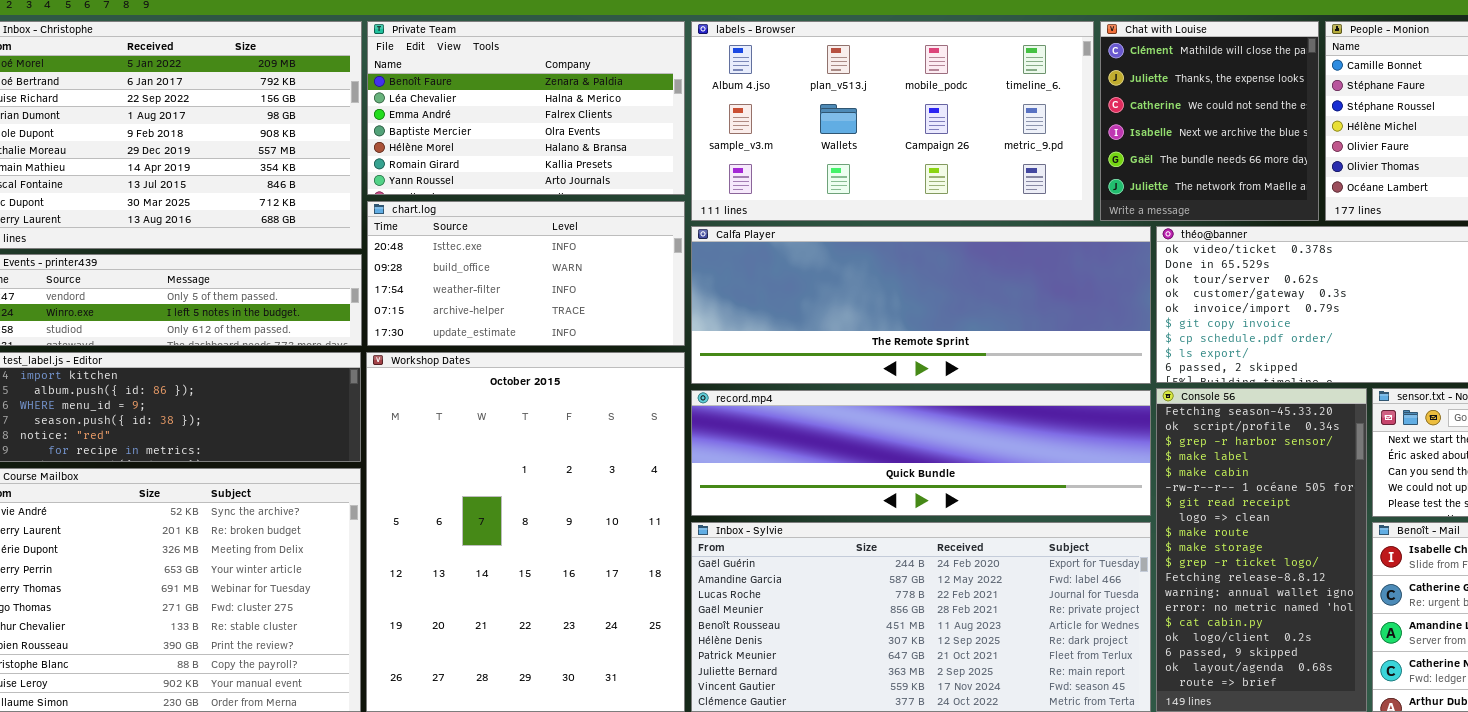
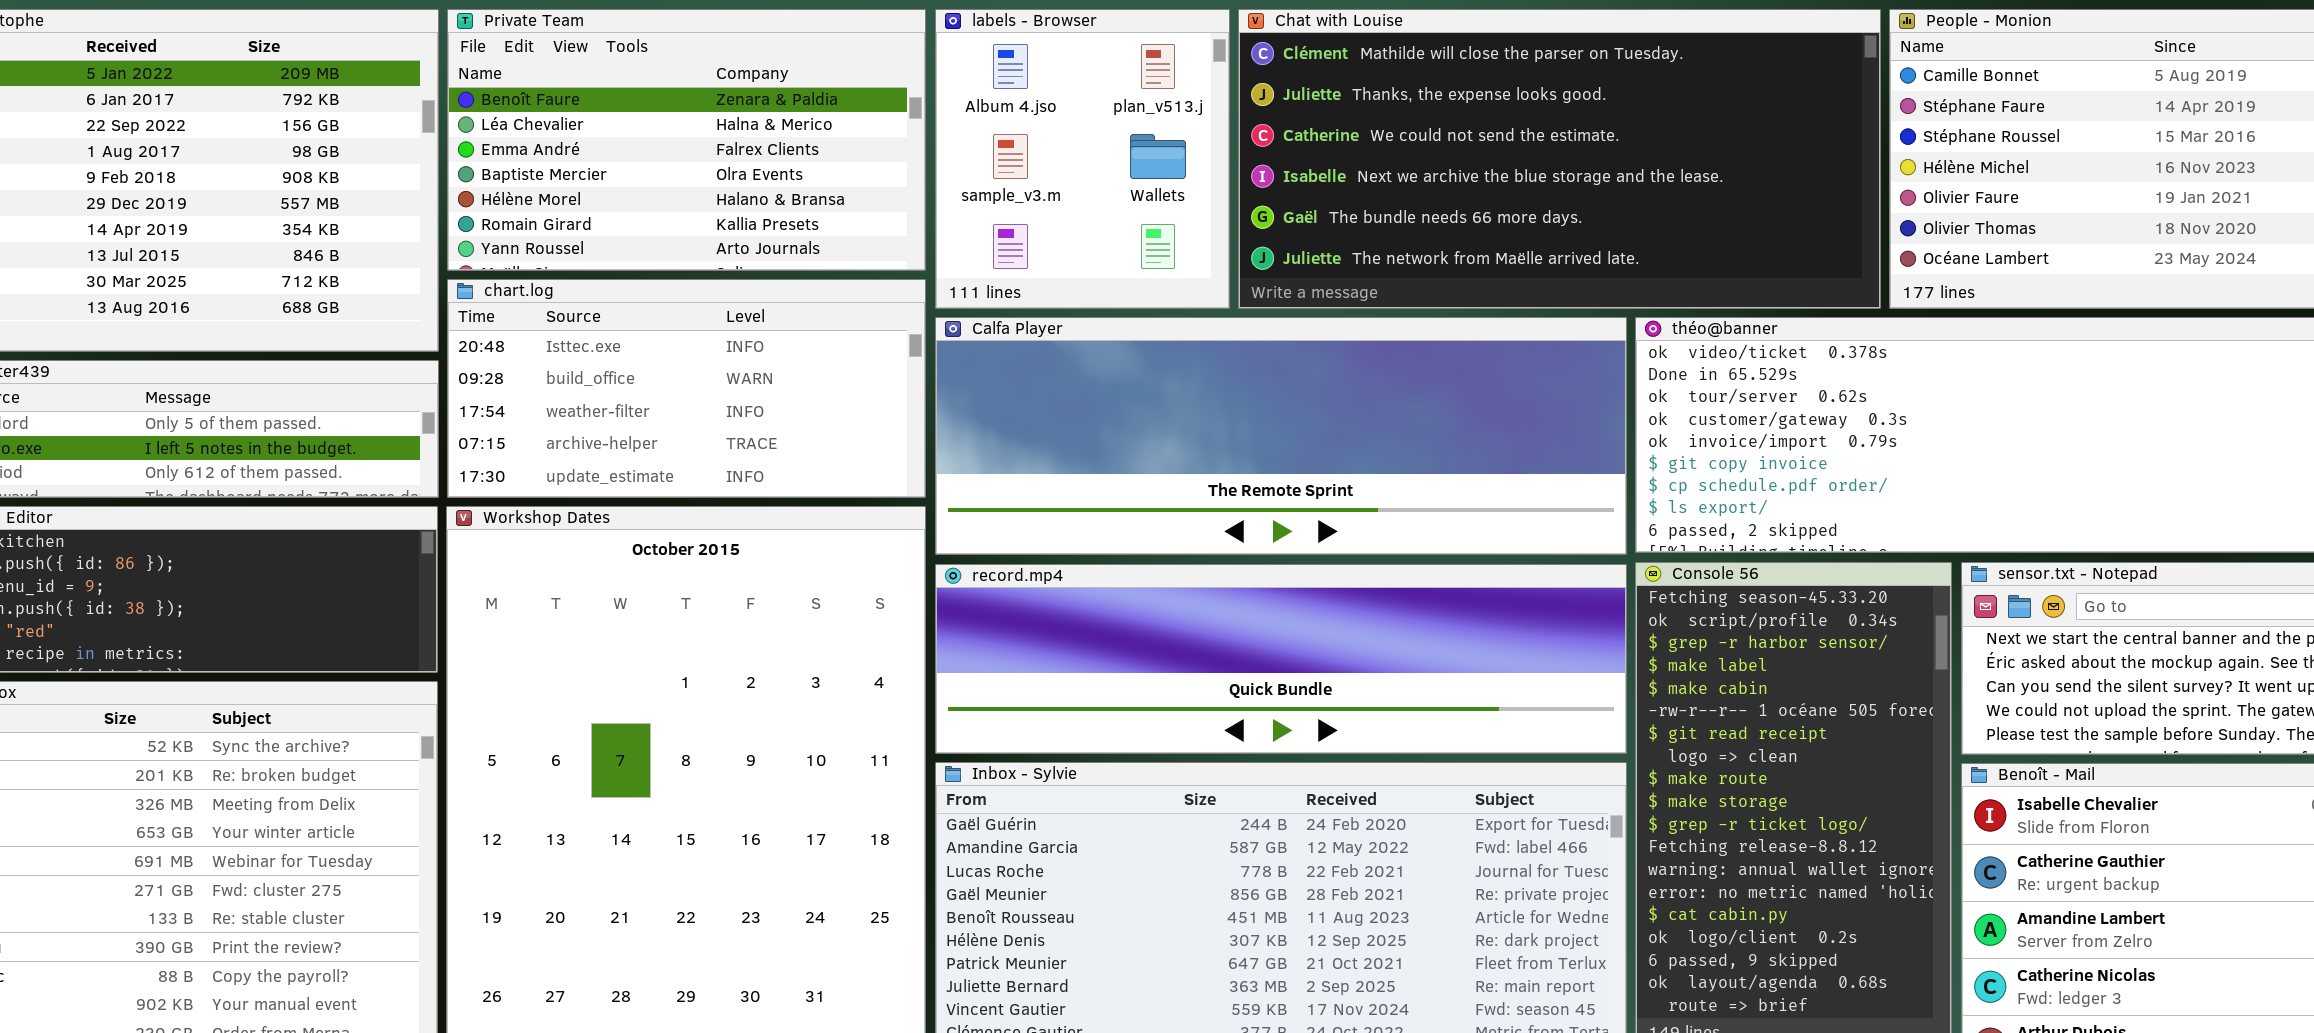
labels - Browser: [691,21,1094,221] -> [935,9,1230,309], resized
Chat with Louise: [1100,21,1319,221] -> [1238,9,1881,309], resized

